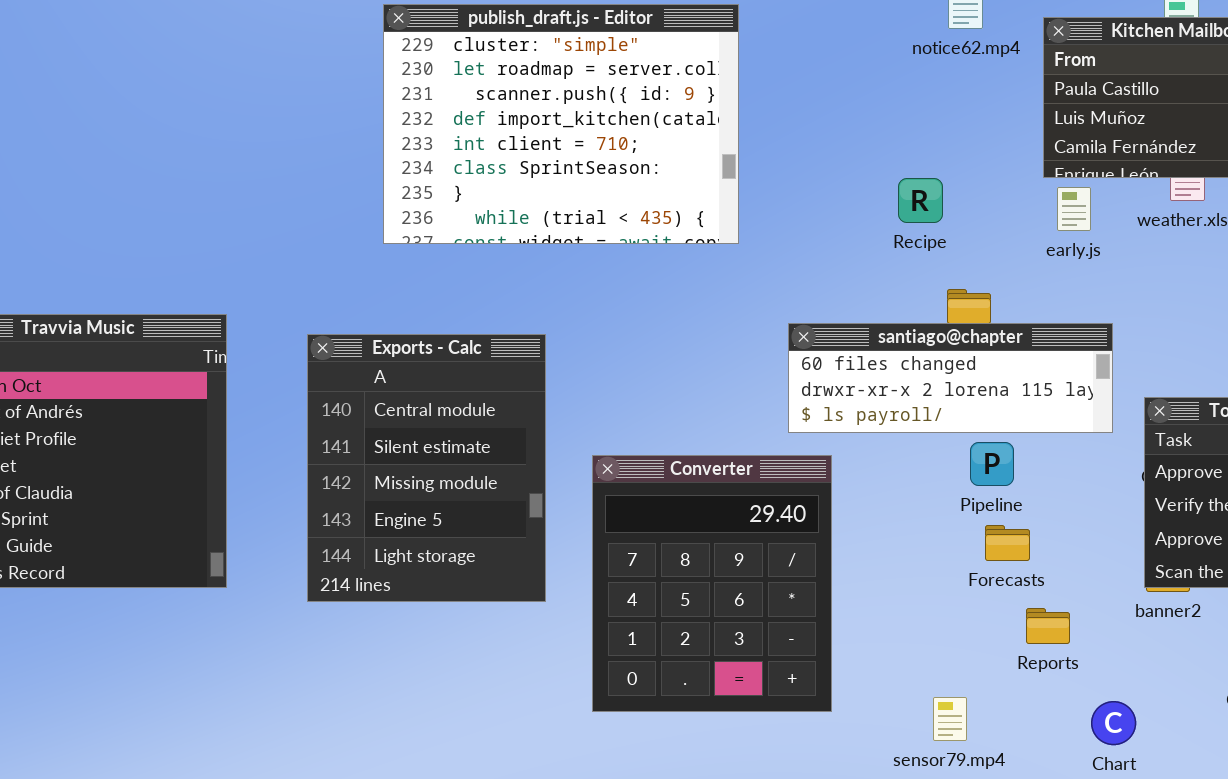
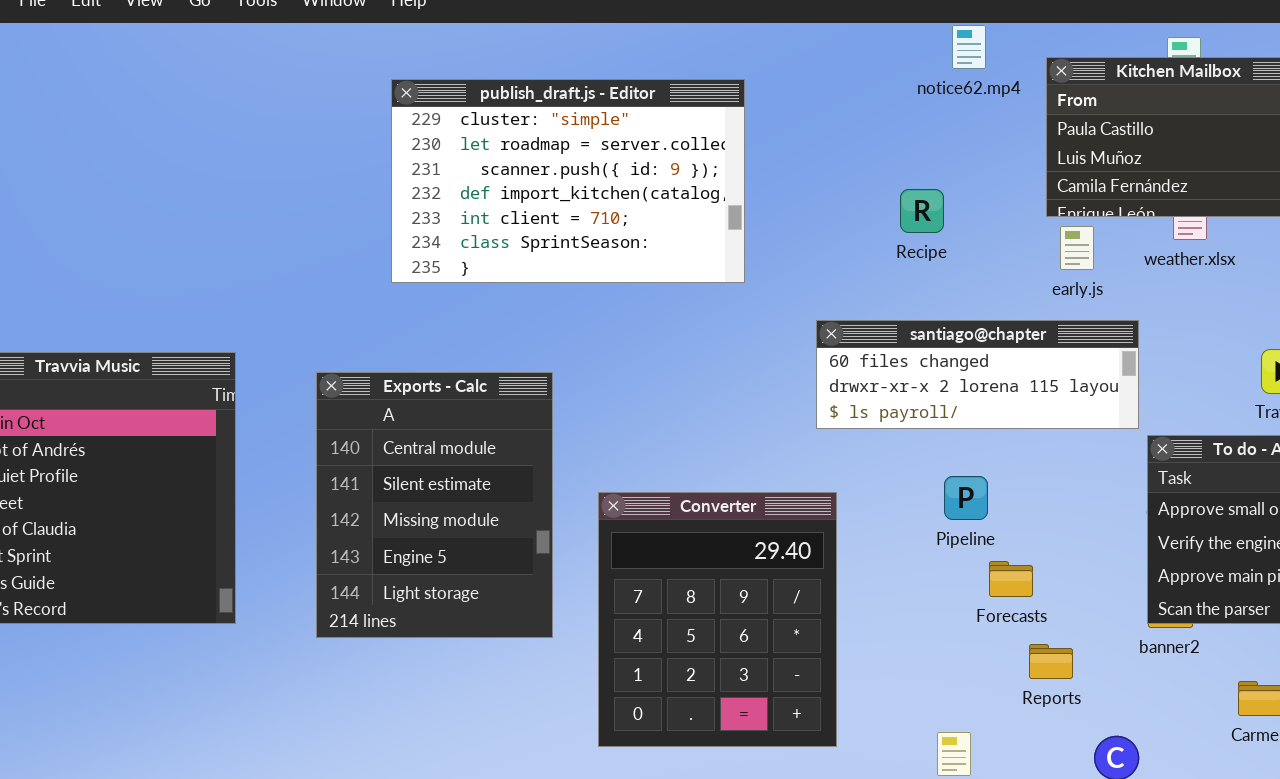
publish_draft.js - Editor: [383,4,739,244] -> [391,79,745,283], resized
Recipe: [898,178,943,223] -> [900,189,944,233], moved
santiago@chapter: [788,323,1113,433] -> [816,320,1139,429], moved
Pipeline: [970,442,1014,486] -> [944,476,988,520], moved

